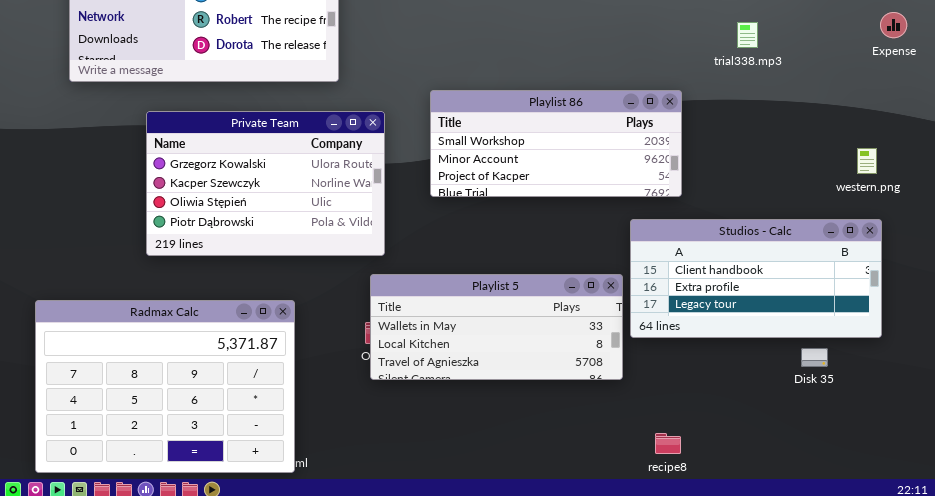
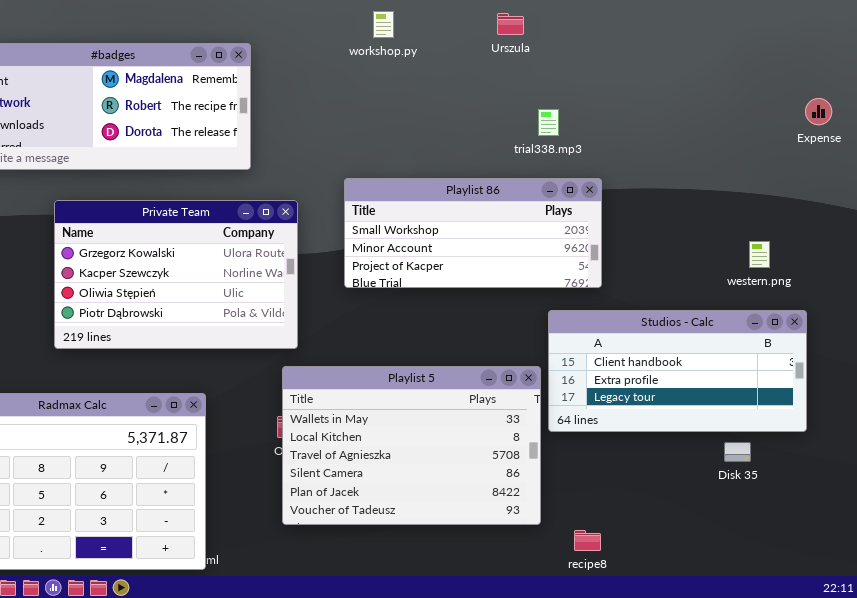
trial338.mp3: [737,22,758,48] -> [538,109,559,136], moved
western.png: [857,148,877,174] -> [749,241,770,268], moved
Playlist 5: [370,274,623,380] -> [282,366,541,525], resized

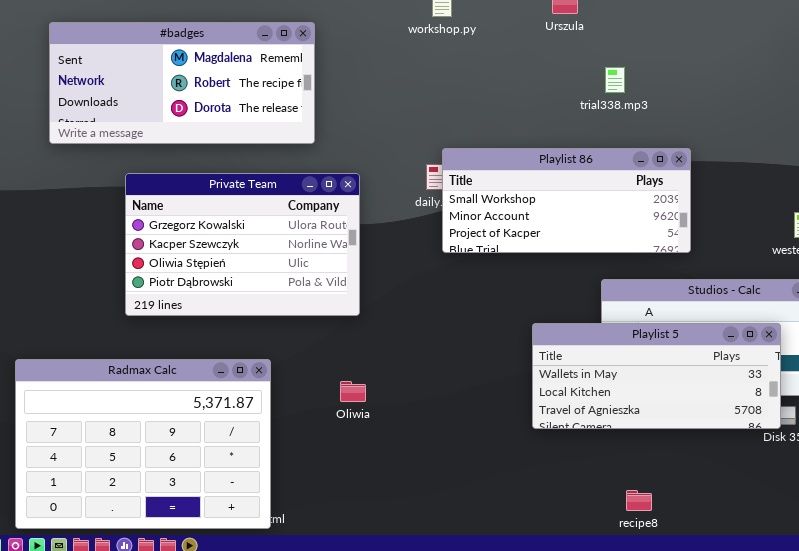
trial338.mp3: [538,109,559,136] -> [605,67,625,93], moved
Playlist 86: [344,178,602,288] -> [442,148,691,253], moved
Playlist 5: [282,366,541,525] -> [532,323,781,429], moved, resized

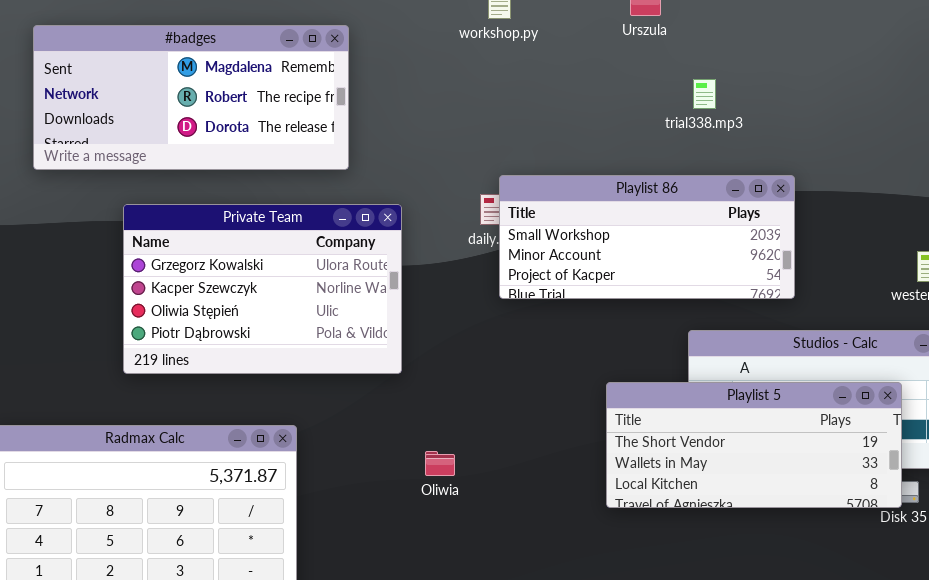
Playlist 5: [532,323,781,429] -> [606,382,902,508], scrolled up 1 row
Oliwia: [340,381,366,402] -> [425,451,455,476], moved

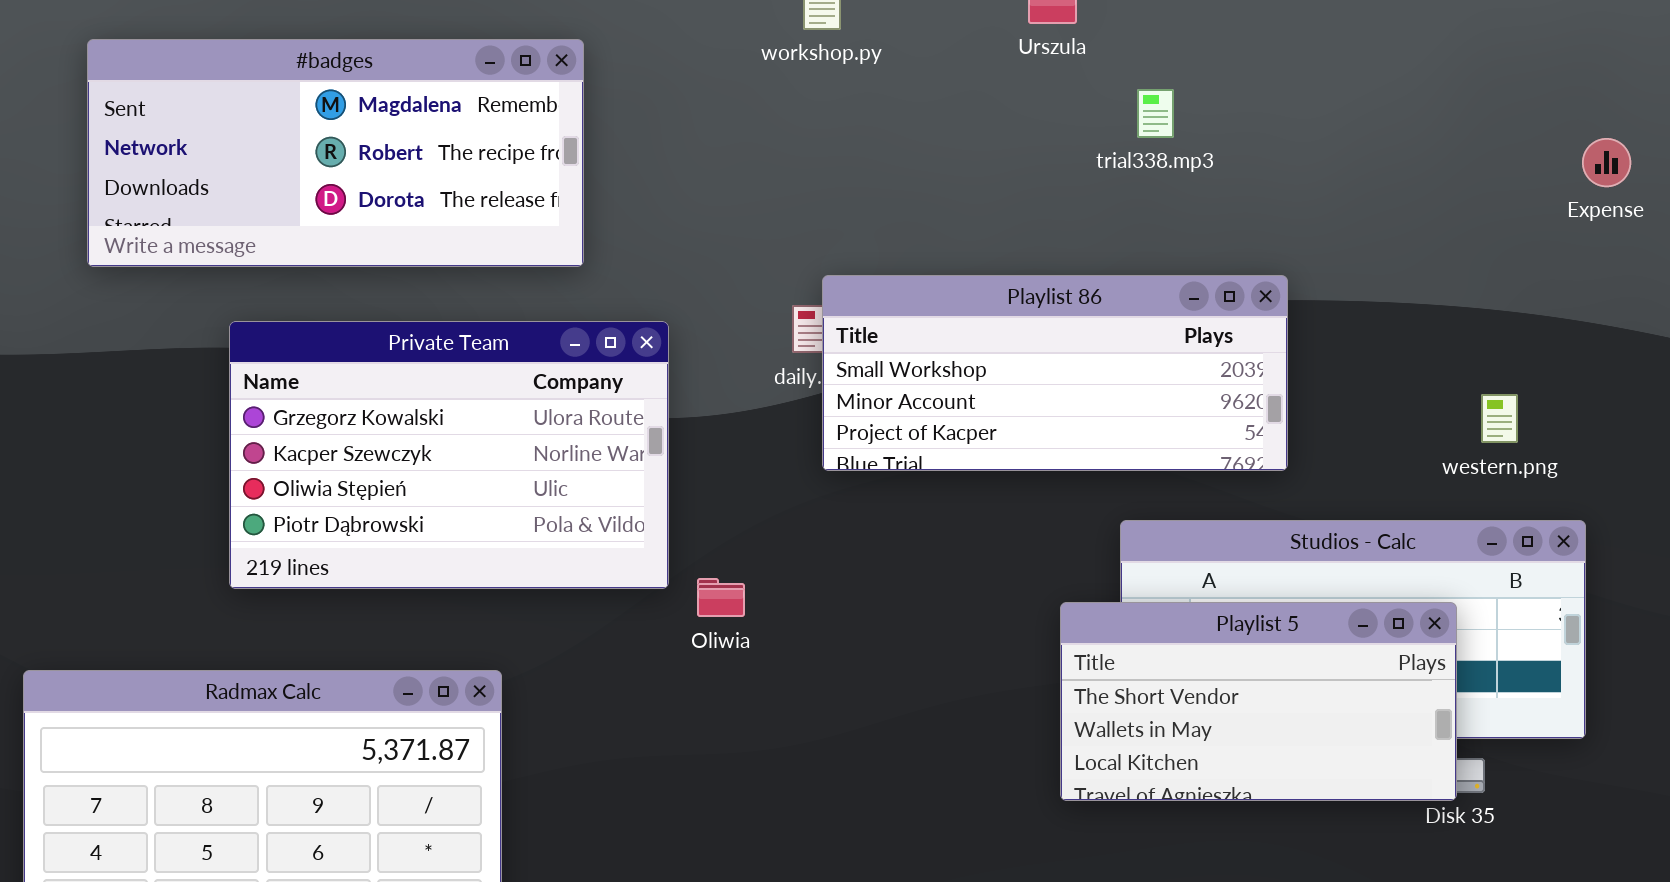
trial338.mp3: [693,79,716,109] -> [1137,89,1174,138], moved
Playlist 5: [606,382,902,508] -> [1060,602,1457,801], resized
Oliwia: [425,451,455,476] -> [697,578,745,617], moved

